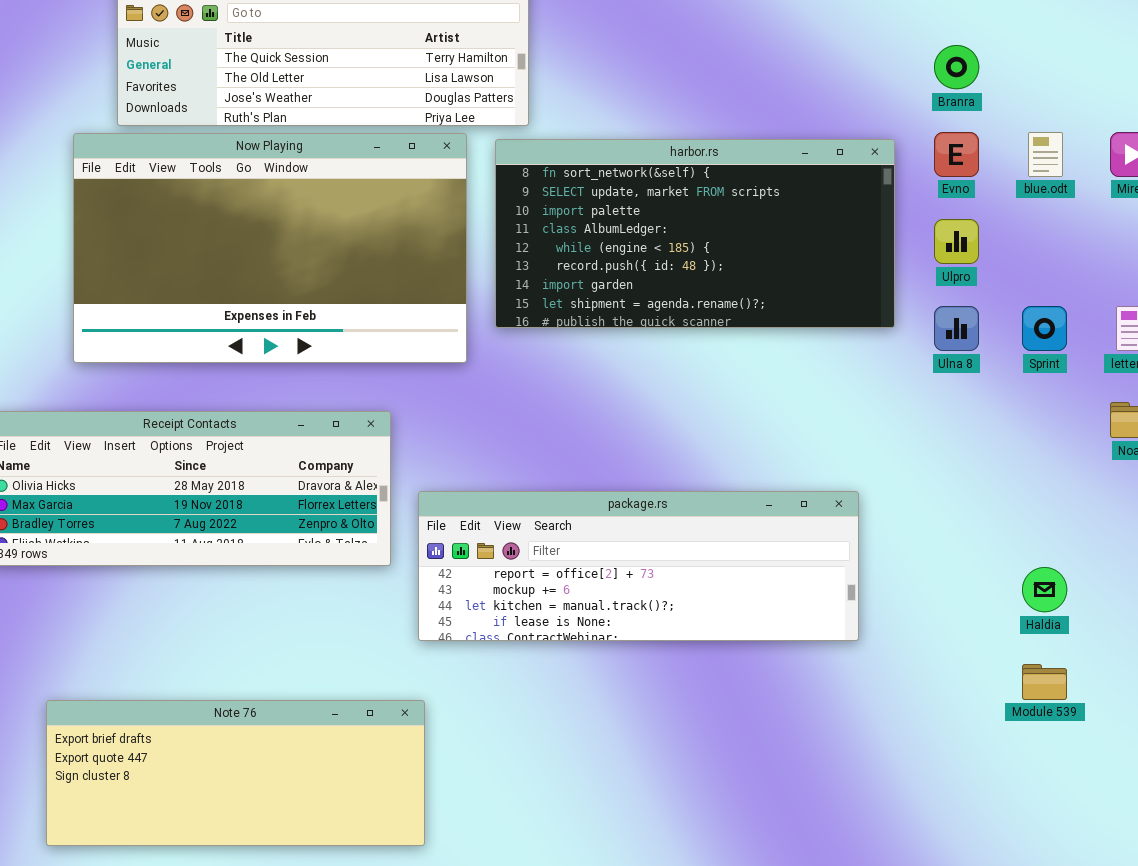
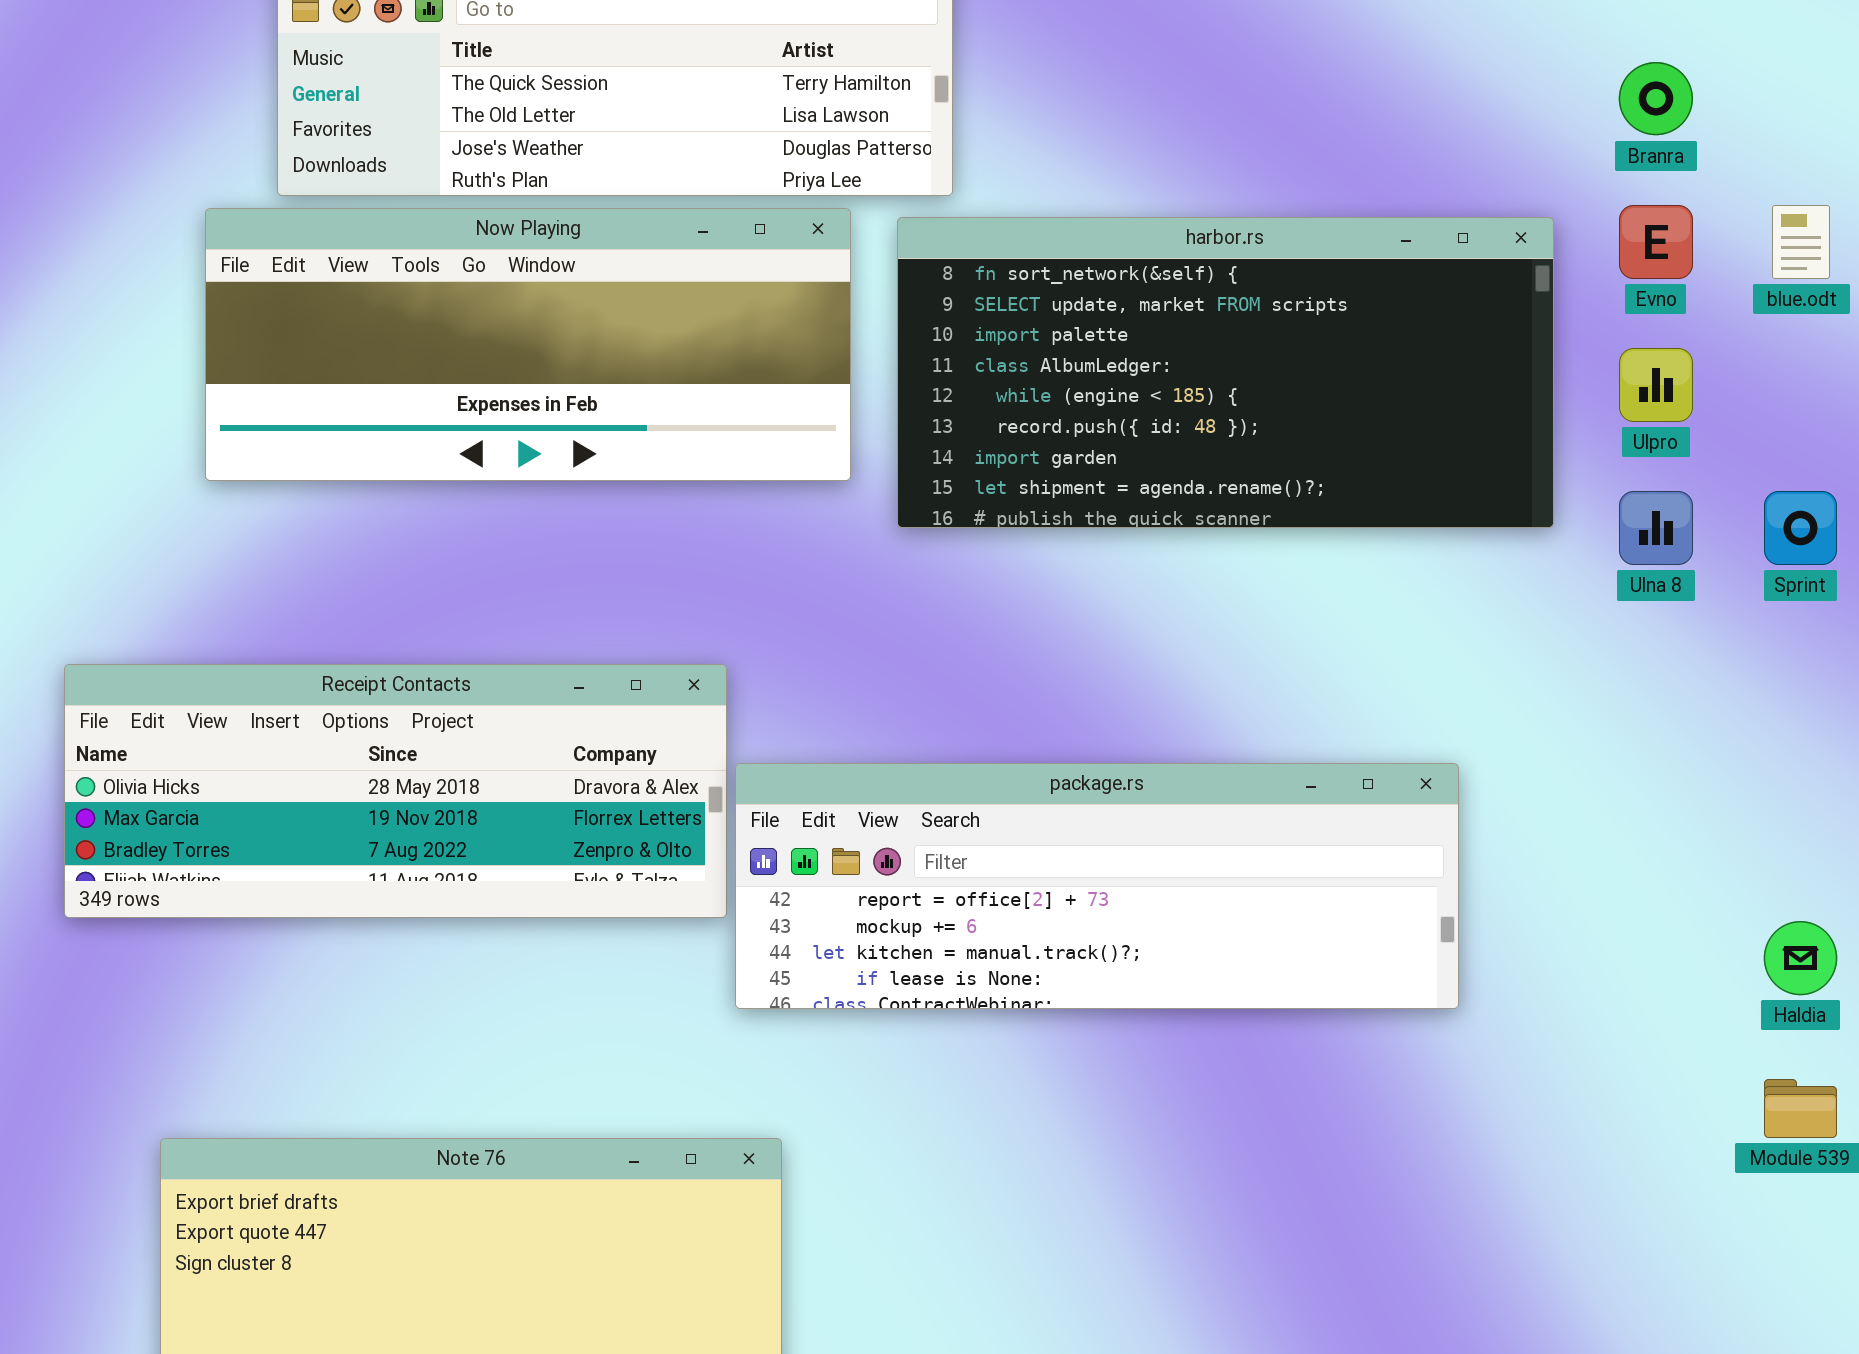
Now Playing: [73,133,467,363] -> [205,208,851,481], resized
package.rs: [418,491,859,641] -> [735,763,1459,1009], moved

